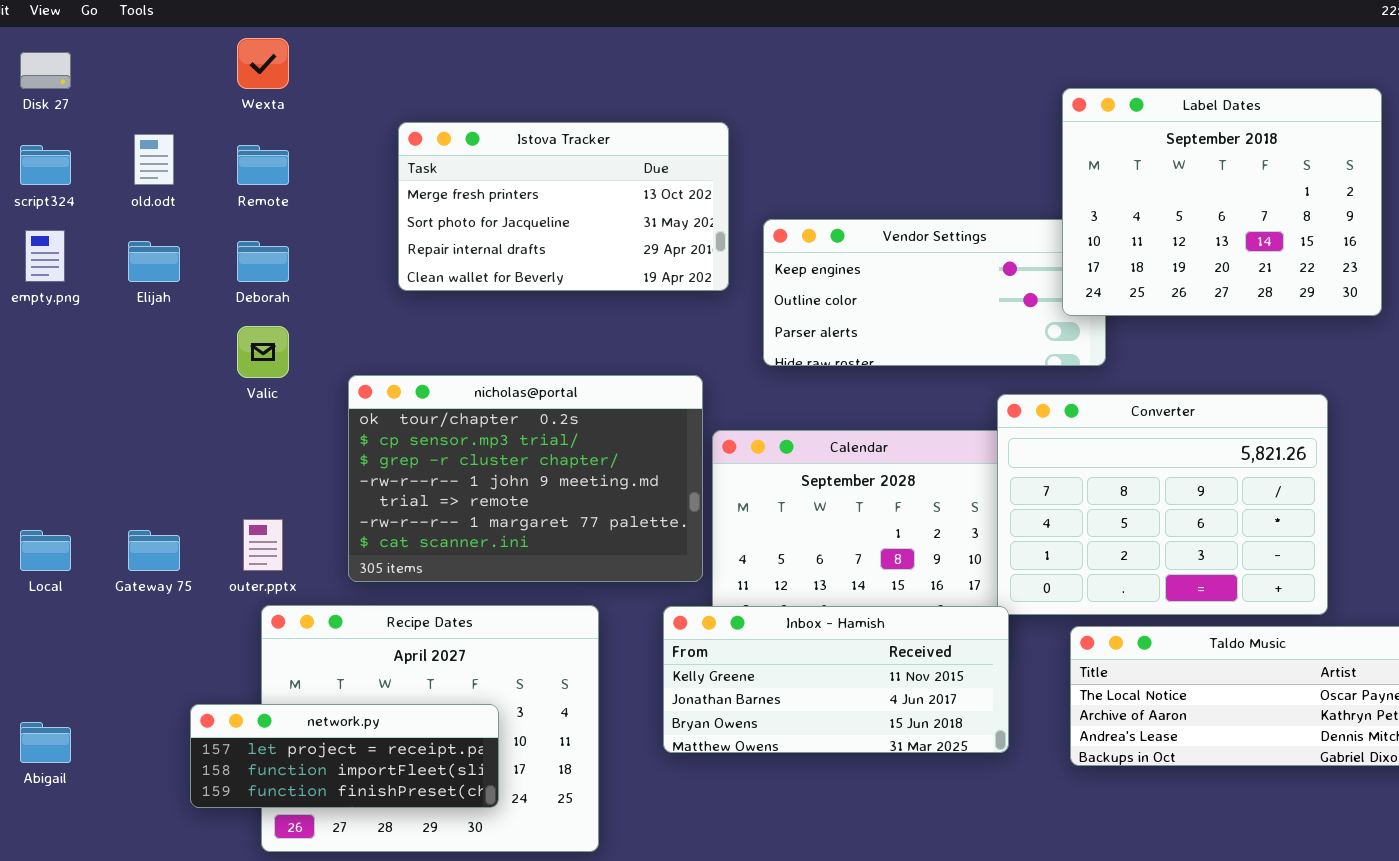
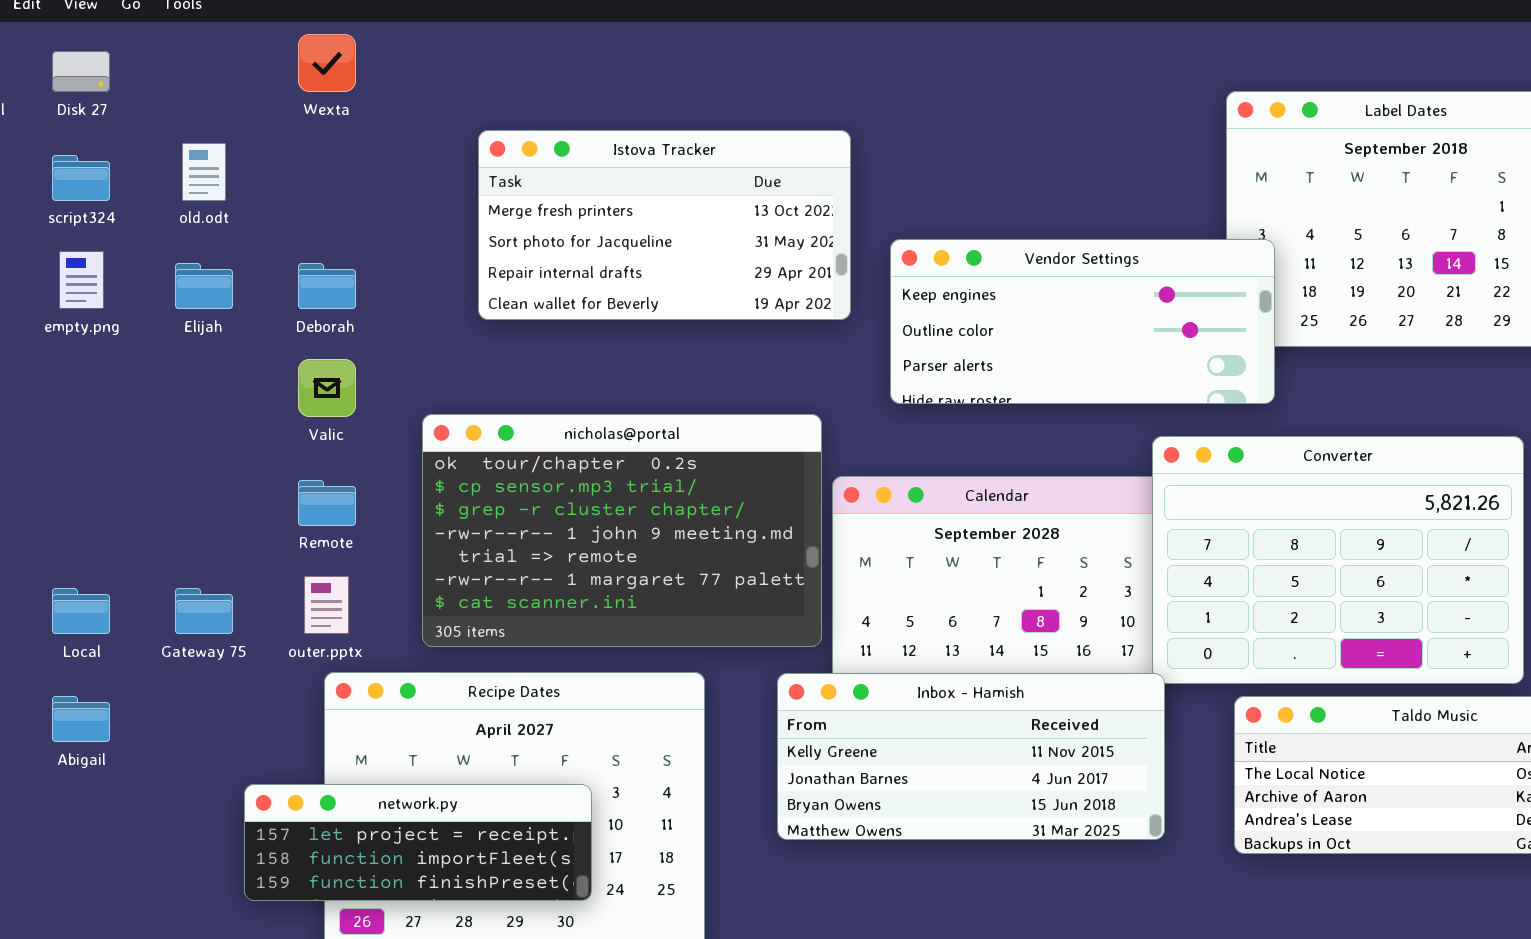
Remote: [237,145,289,185] -> [298,480,356,526], moved
Vendor Settings: [763,219,1106,366] -> [890,239,1275,404], raised
Abigail: [20,722,71,763] -> [52,696,110,742], moved

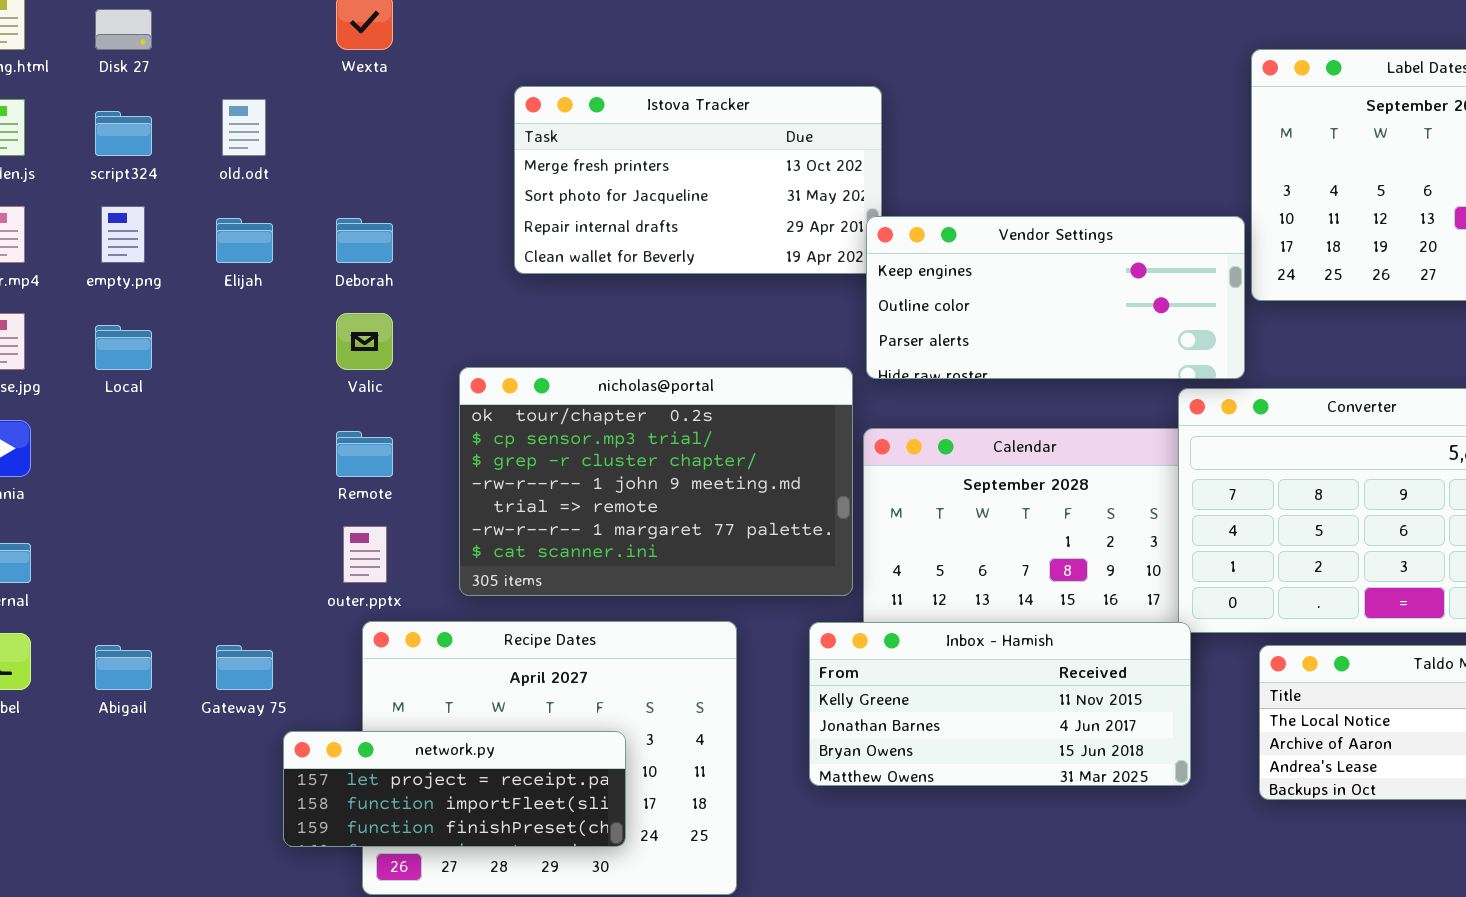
Vendor Settings: [890,239,1275,404] -> [866,216,1245,379], moved
Local: [52,588,110,634] -> [95,325,152,370], moved
Gateway 75: [175,588,233,634] -> [216,645,273,690], moved

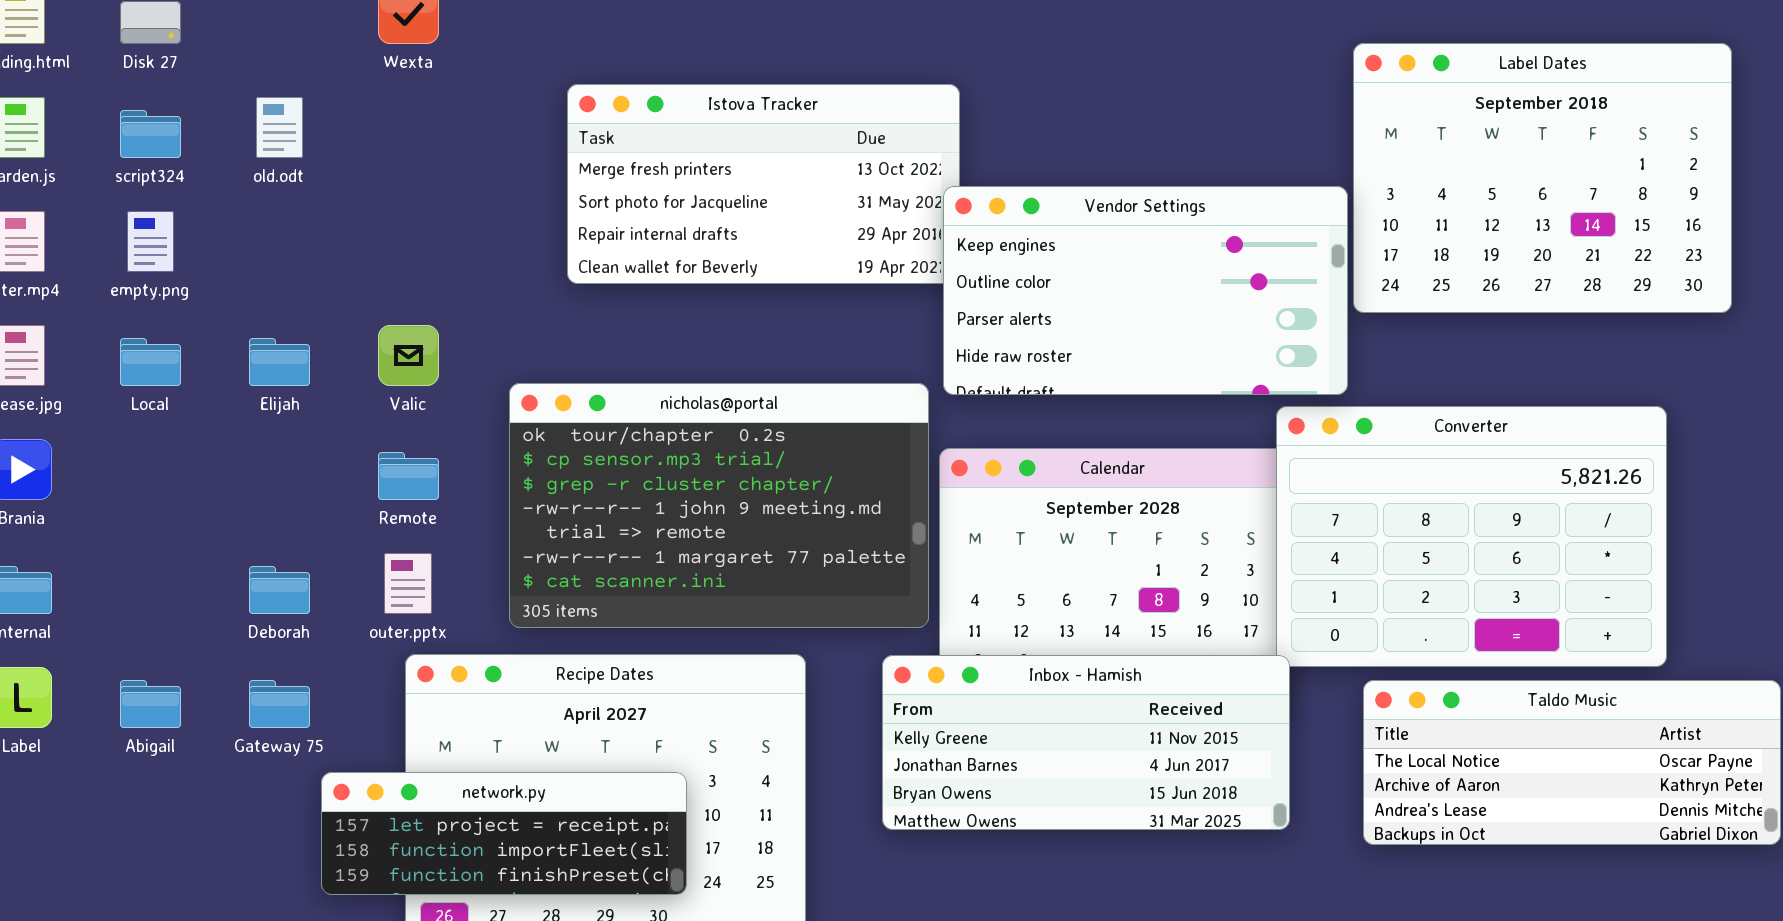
Vendor Settings: [866,216,1245,379] -> [943,186,1348,395], resized
Elijah: [216,218,273,263] -> [249,338,310,386], moved
Deborah: [336,218,393,263] -> [249,566,310,614], moved

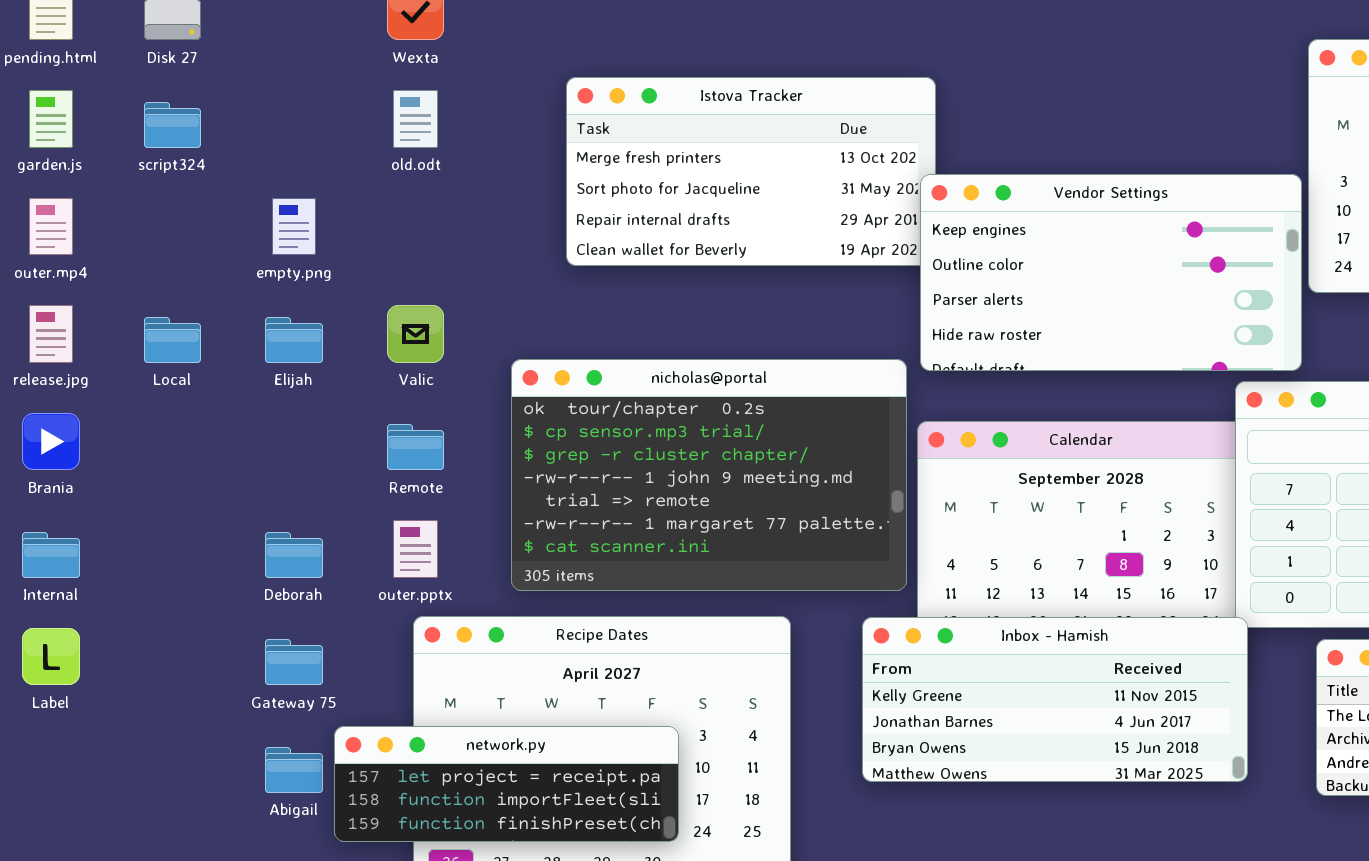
old.odt: [256,97,303,158] -> [393,90,438,148], moved
empty.png: [127,211,174,272] -> [272,198,316,255], moved
Abigail: [120,680,181,728] -> [265,747,323,793], moved

